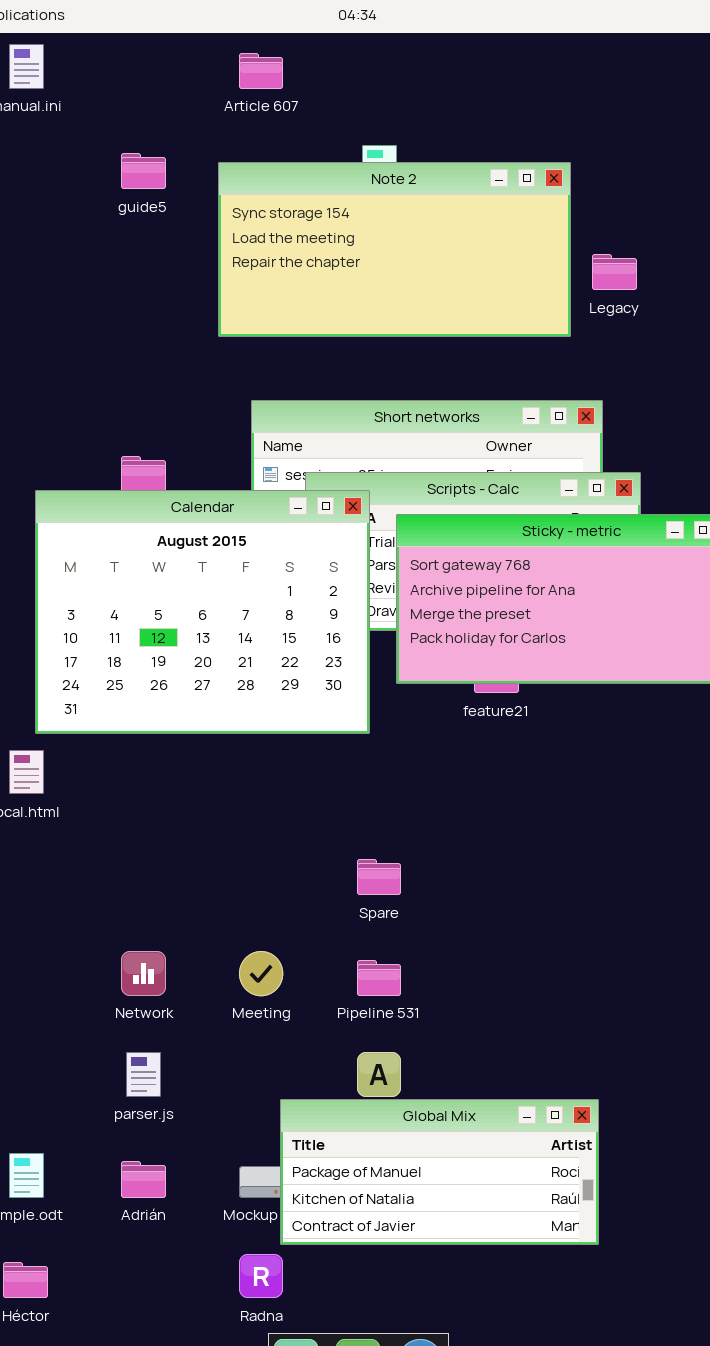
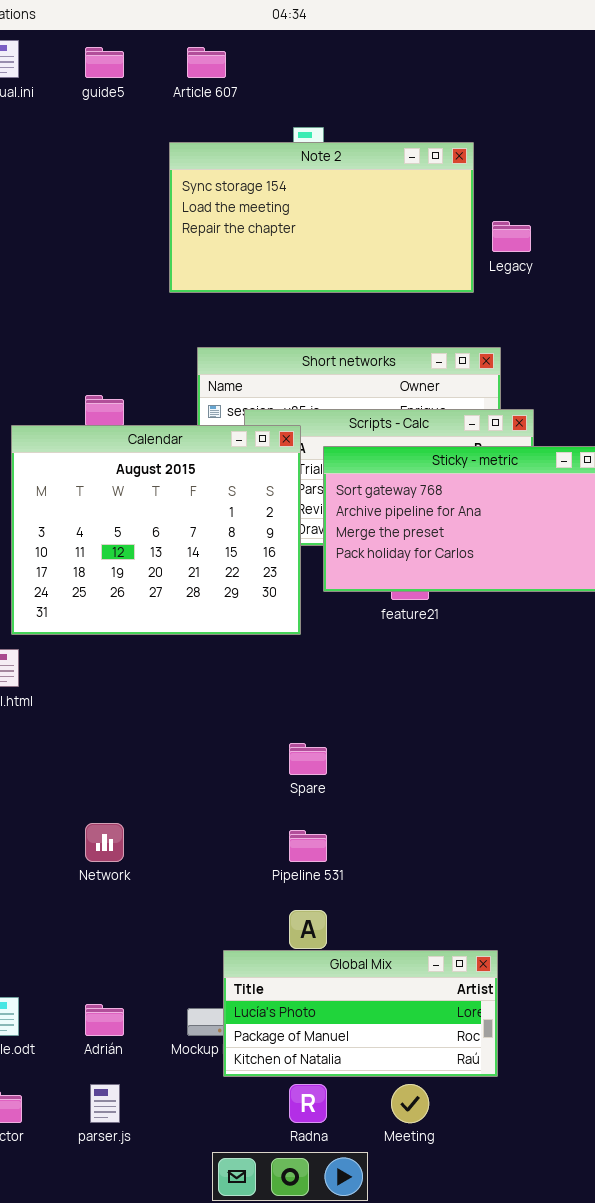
guide5: [121,153,166,189] -> [85,47,124,78], moved
Meeting: [239,951,283,996] -> [391,1084,429,1123], moved
parser.js: [126,1052,161,1097] -> [90,1084,120,1123], moved
Global Mix: [280,1099,599,1245] -> [223,950,498,1077], scrolled up 1 row
Radna: [239,1254,283,1298] -> [289,1084,327,1123], moved

